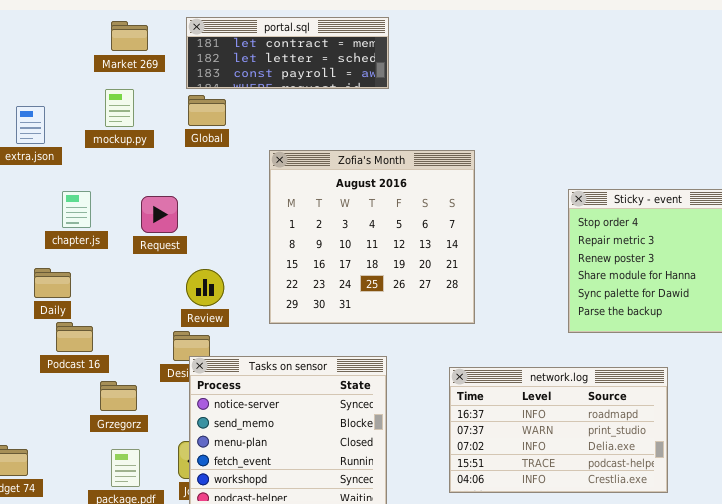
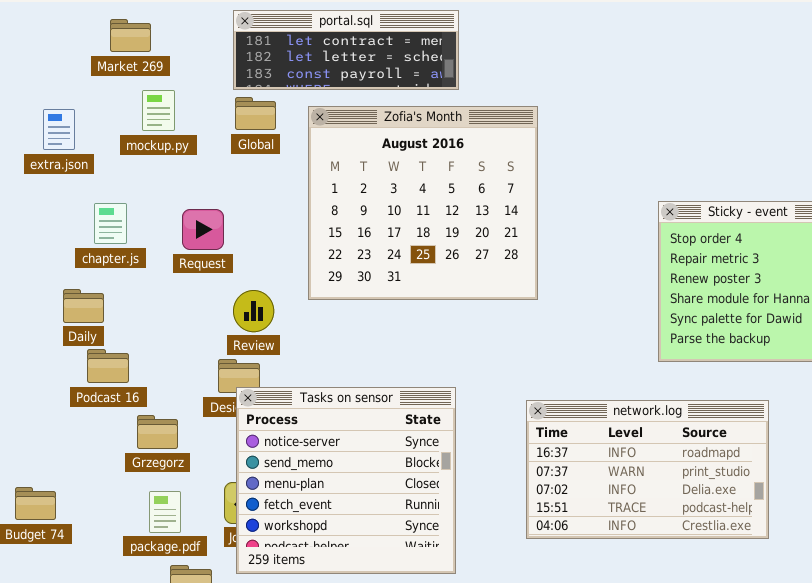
Market 269: [111,21,148,51] -> [110,19,151,52], moved
Zofia's Month: [269,150,475,324] -> [308,106,538,300], moved

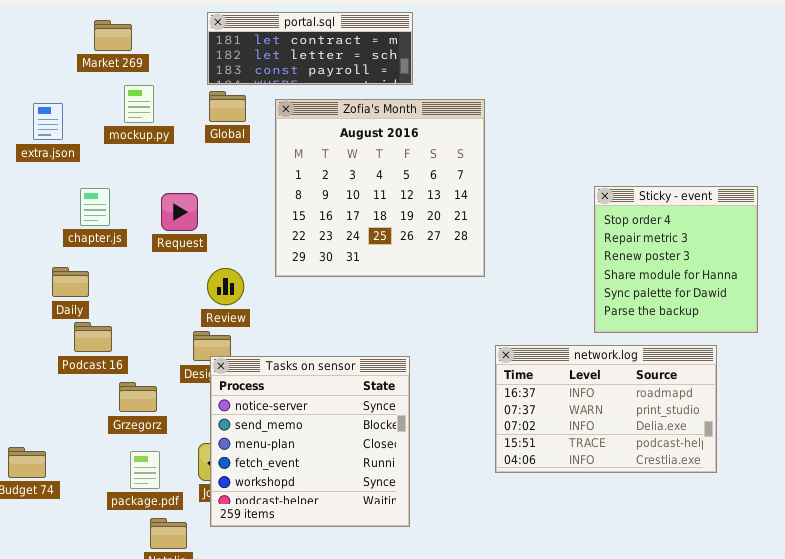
network.log: [526,400,769,539] -> [495,345,717,473], moved

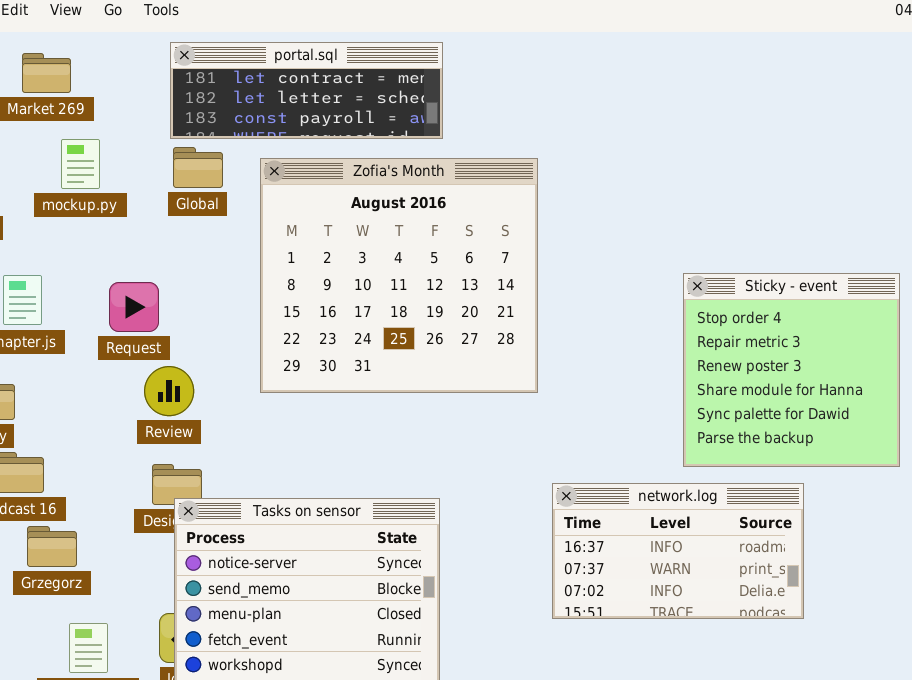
Review: [207,268,244,305] -> [144,366,194,416], moved
network.log: [495,345,717,473] -> [552,483,804,619], resized
Grzegorz: [119,382,157,412] -> [27,526,77,567], moved

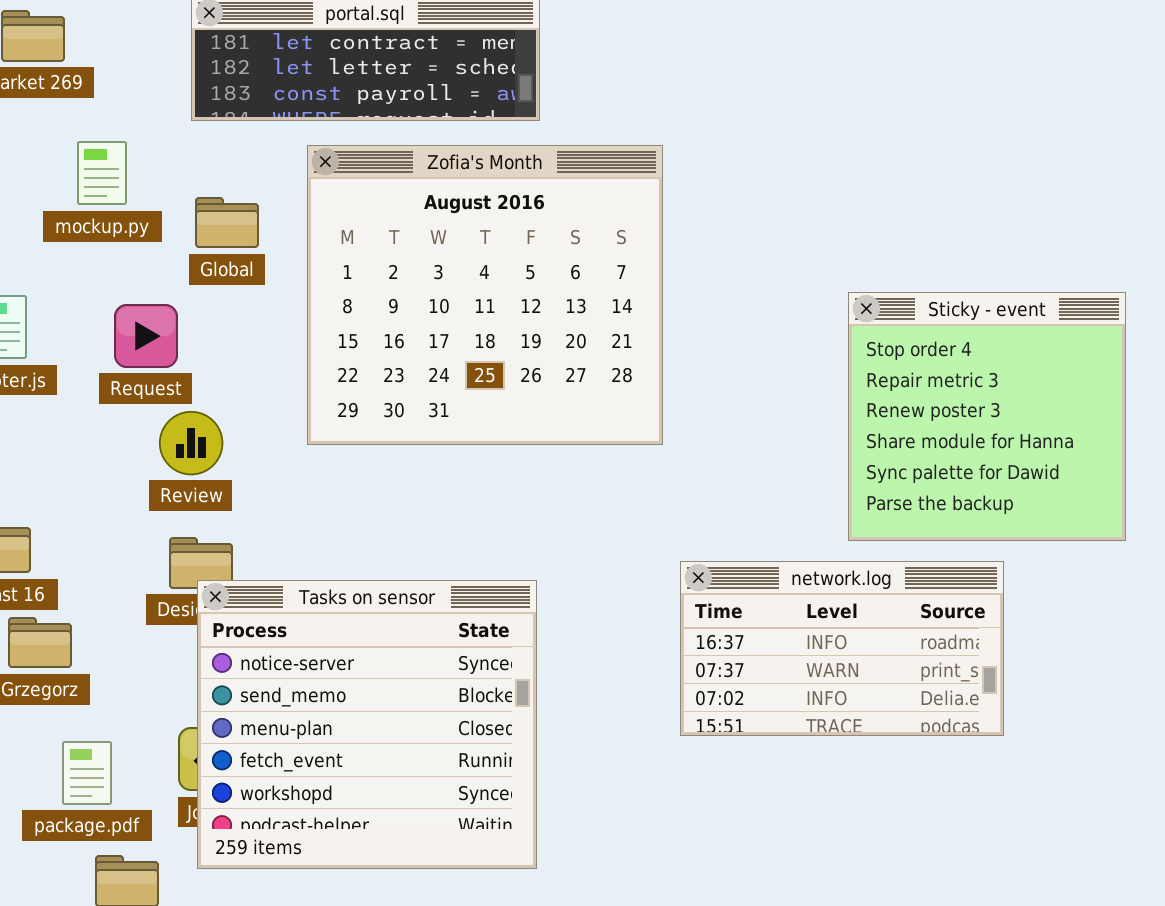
mockup.py: [61,139,100,189] -> [77,141,127,205], moved
Global: [173,147,223,188] -> [195,197,259,248], moved

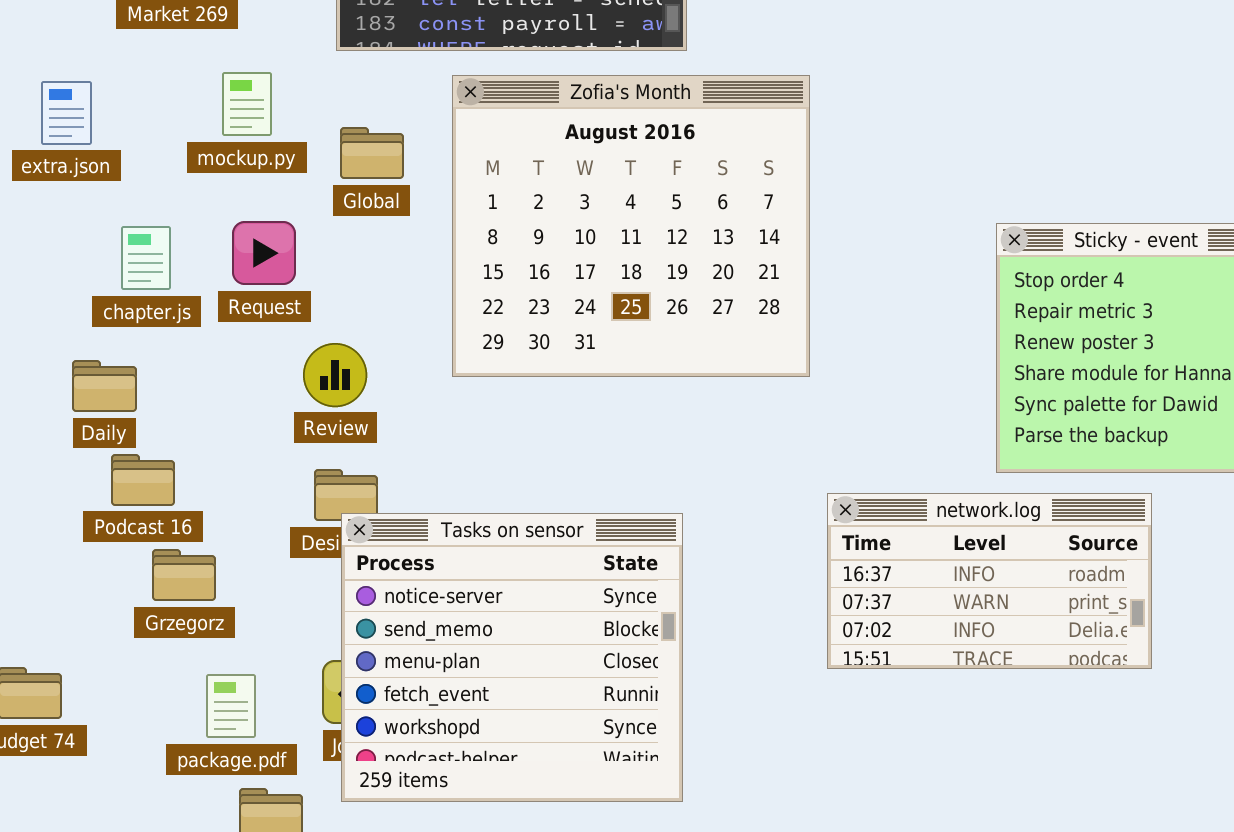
Request: [114,304,178,368] -> [232,221,296,285], moved

